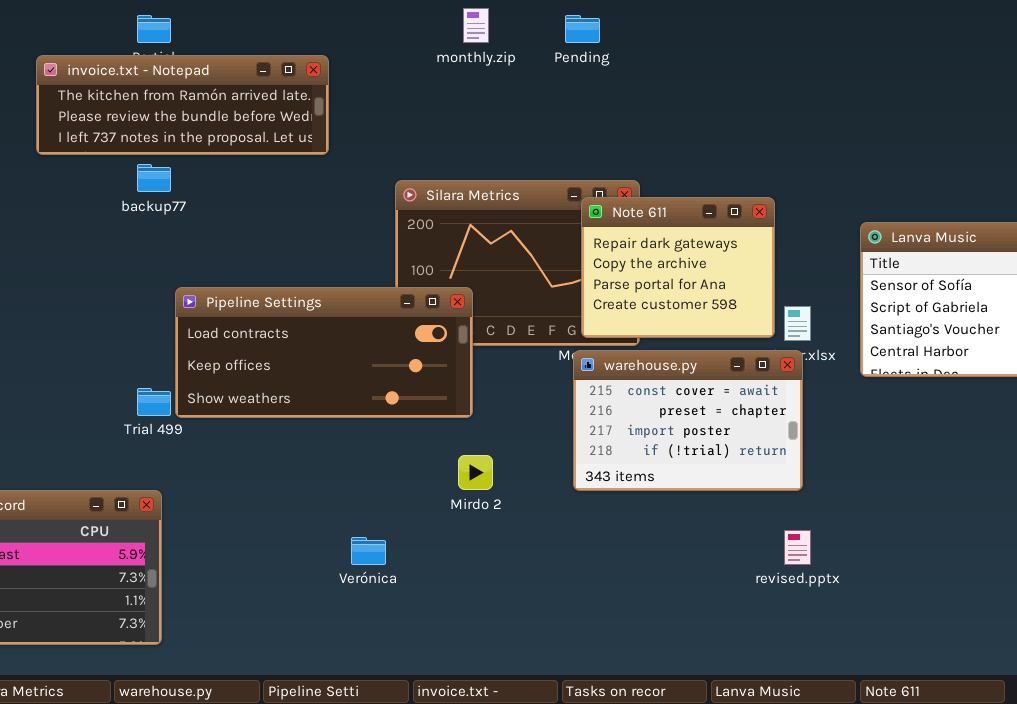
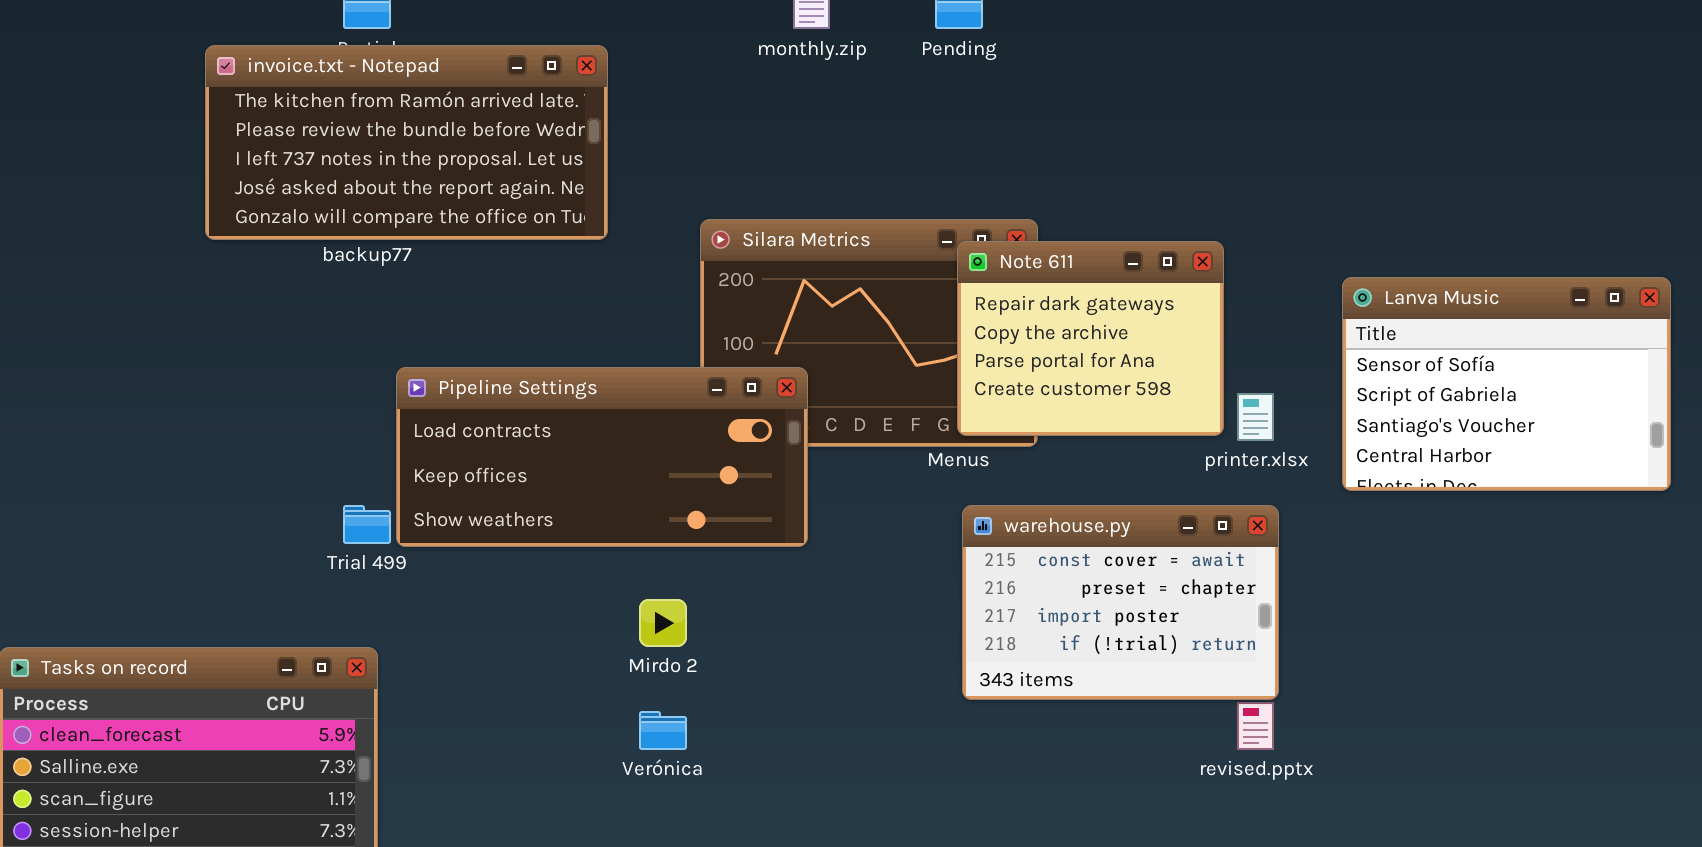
invoice.txt - Notepad: [36,55,329,155] -> [205,45,608,240], resized
warehouse.py: [573,350,803,491] -> [962,505,1279,700], moved
Mirdo 2: [458,455,493,490] -> [639,599,687,647], moved

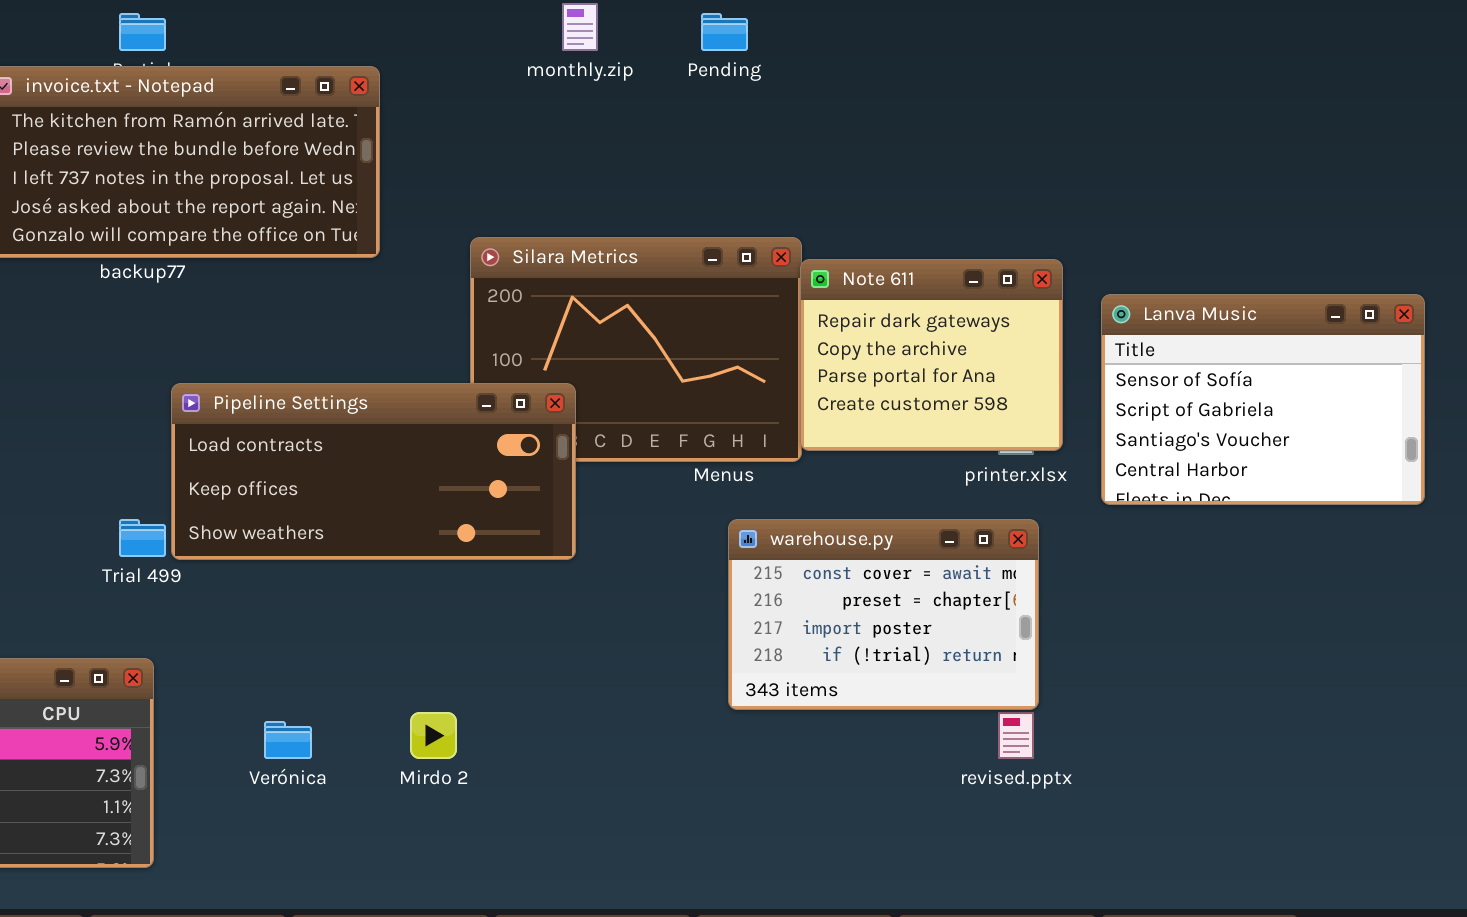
Note 611: [957,241,1224,436] -> [800,259,1063,451], moved
Mirdo 2: [639,599,687,647] -> [410,712,457,759], moved
Verónica: [639,711,687,750] -> [264,721,312,759], moved

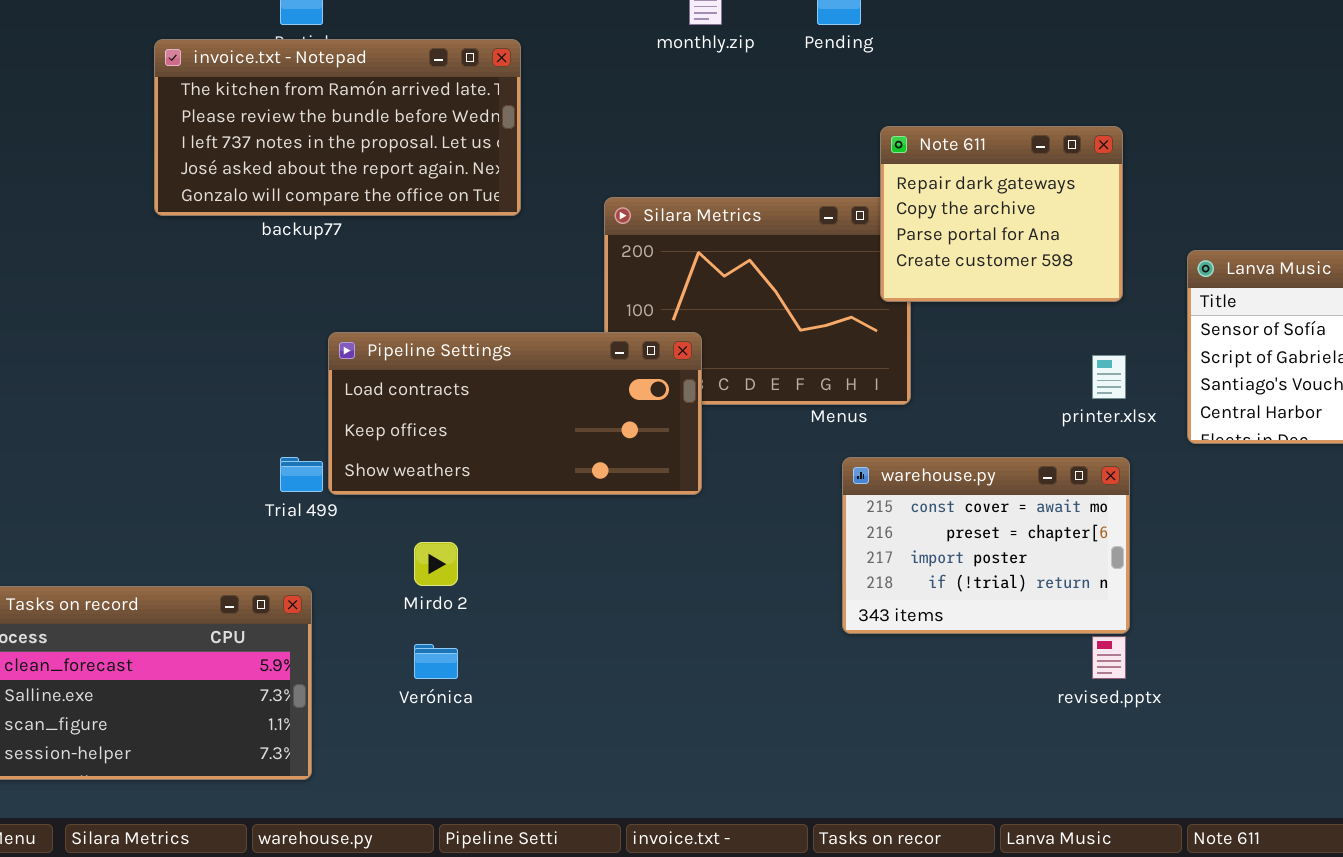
Note 611: [800,259,1063,451] -> [880,126,1123,302], moved
Mirdo 2: [410,712,457,759] -> [414,542,458,586], moved

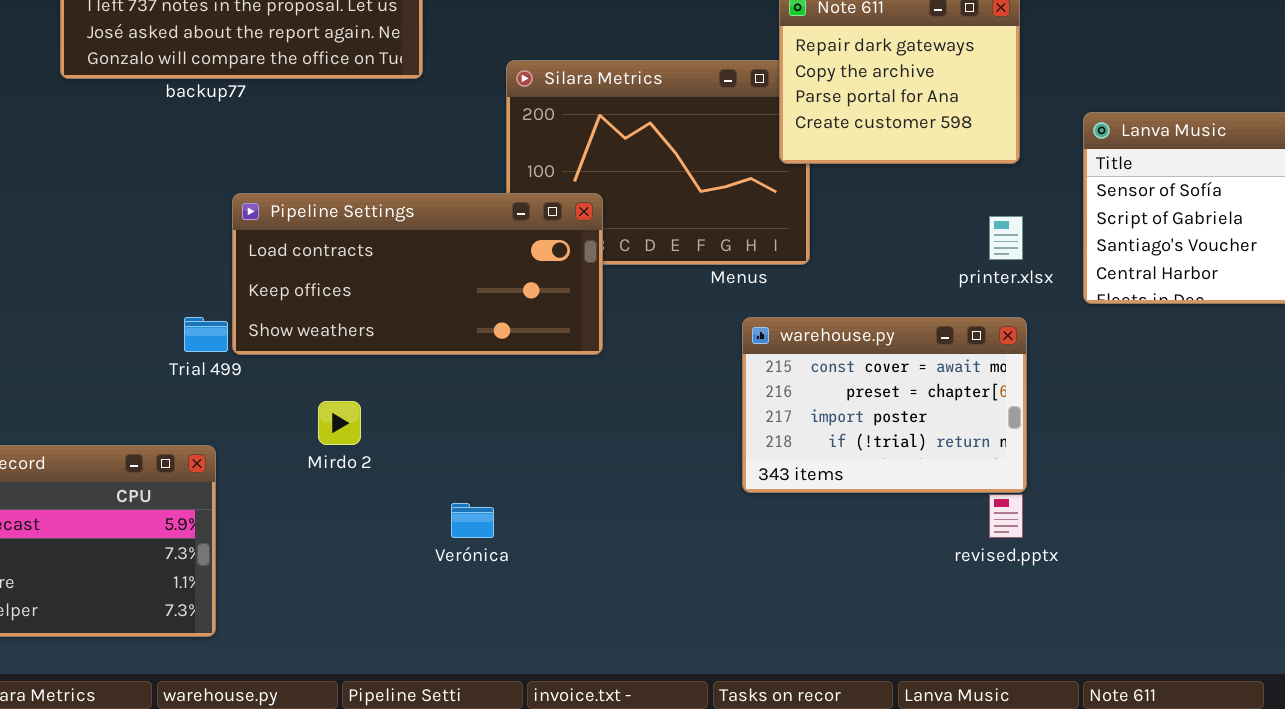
Verónica: [414,644,458,679] -> [451,503,494,538], moved

